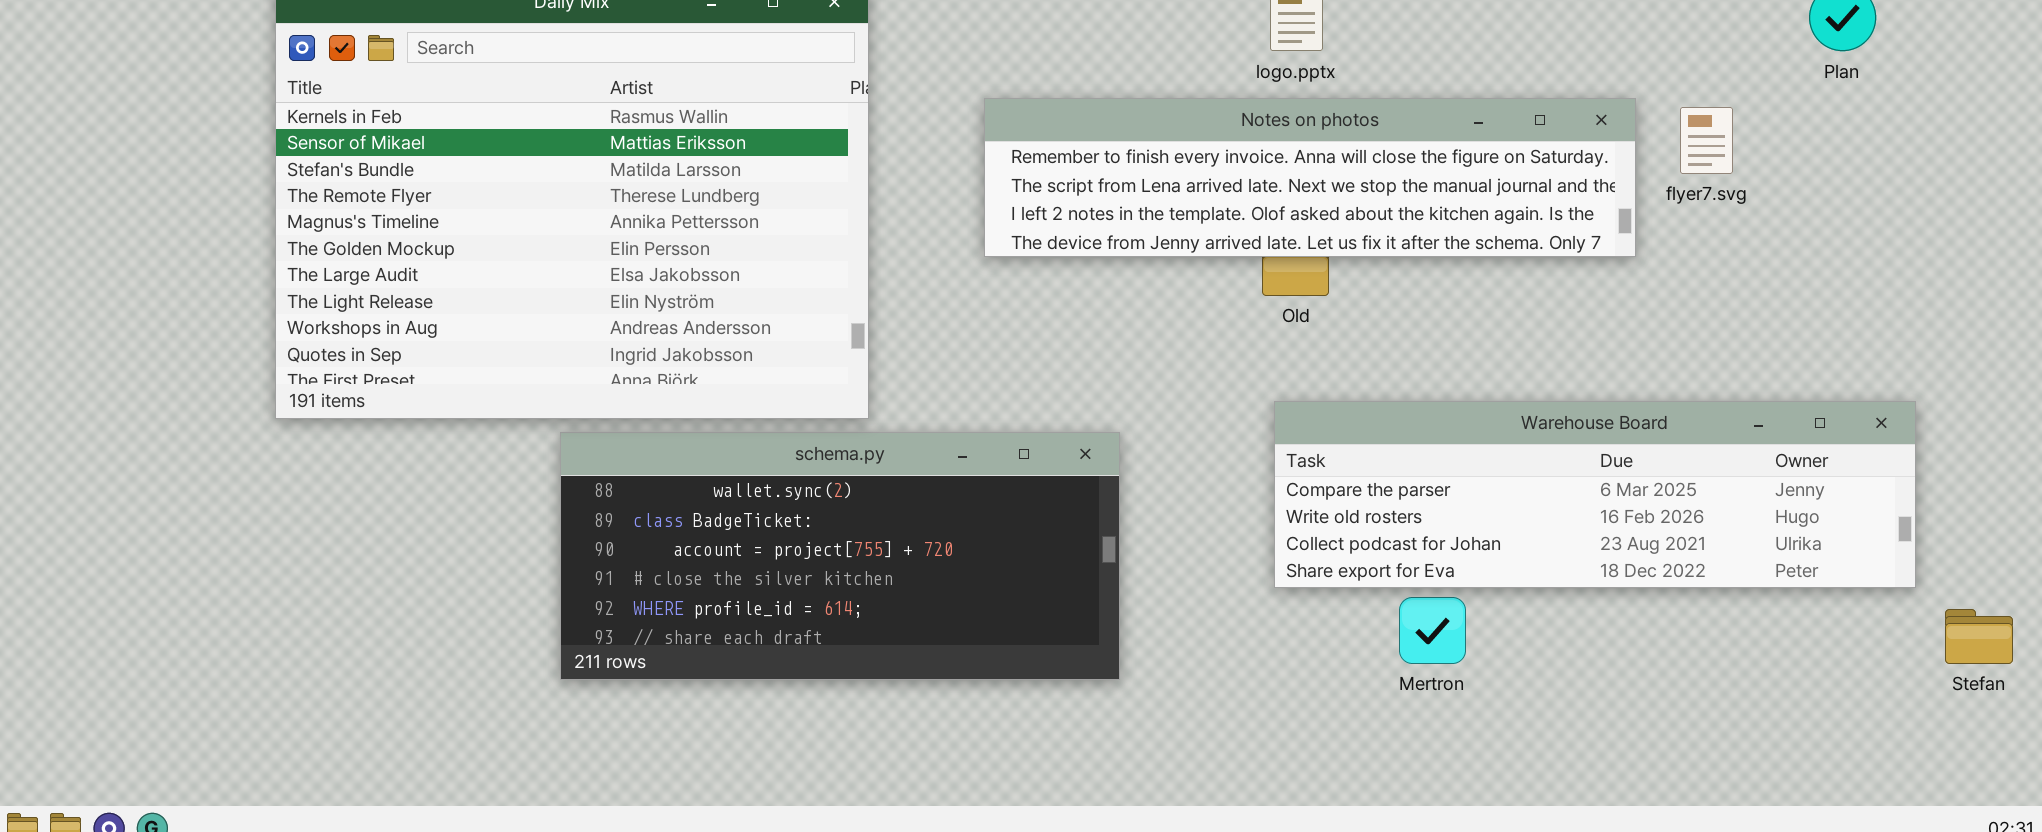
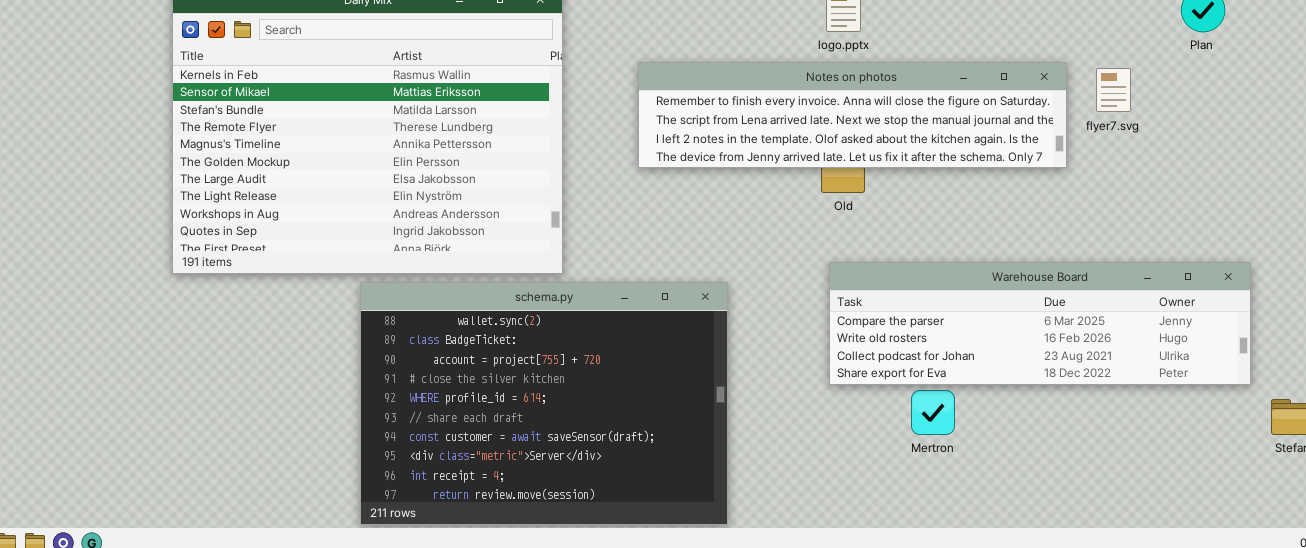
schema.py: [560,432,1120,680] -> [360,282,728,525], resized

